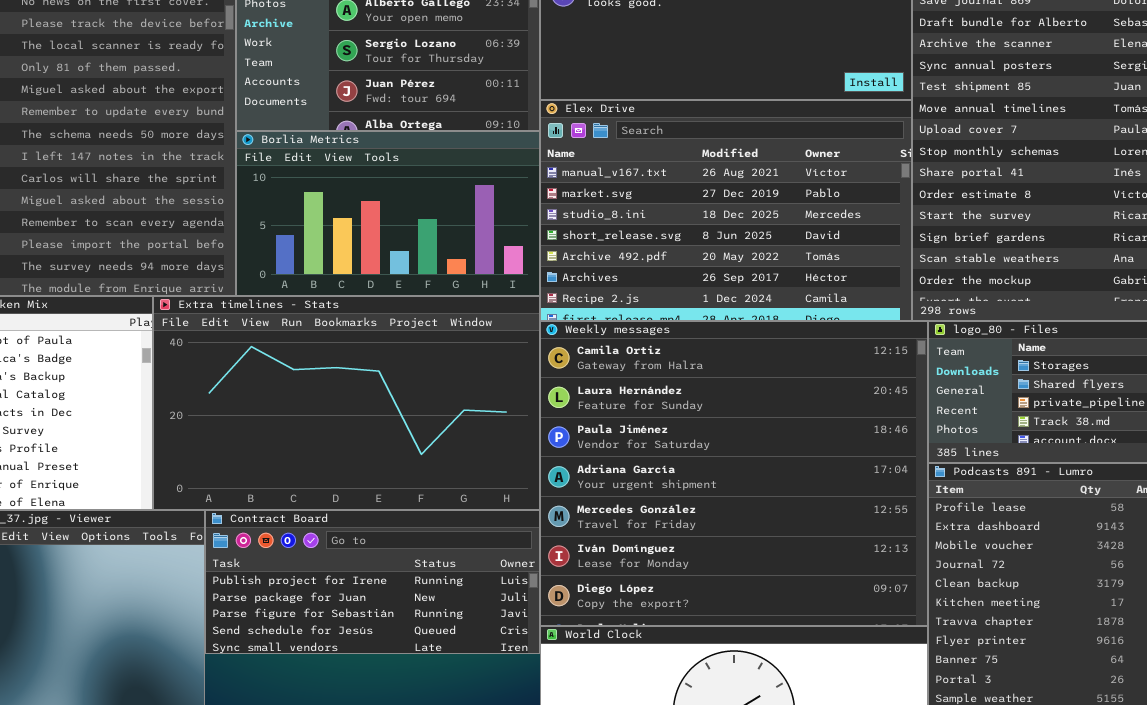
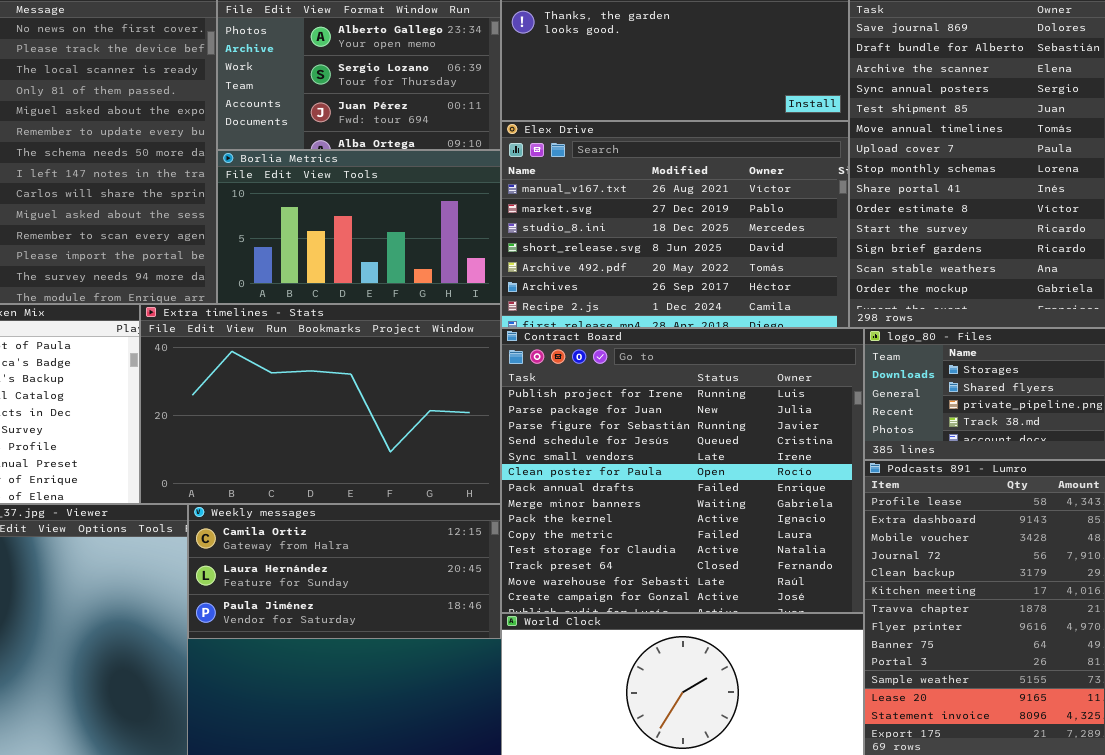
Weekly messages: [540,321,928,626] -> [188,504,501,639], moved, resized
Contract Board: [205,510,540,654] -> [501,328,864,613], moved, resized

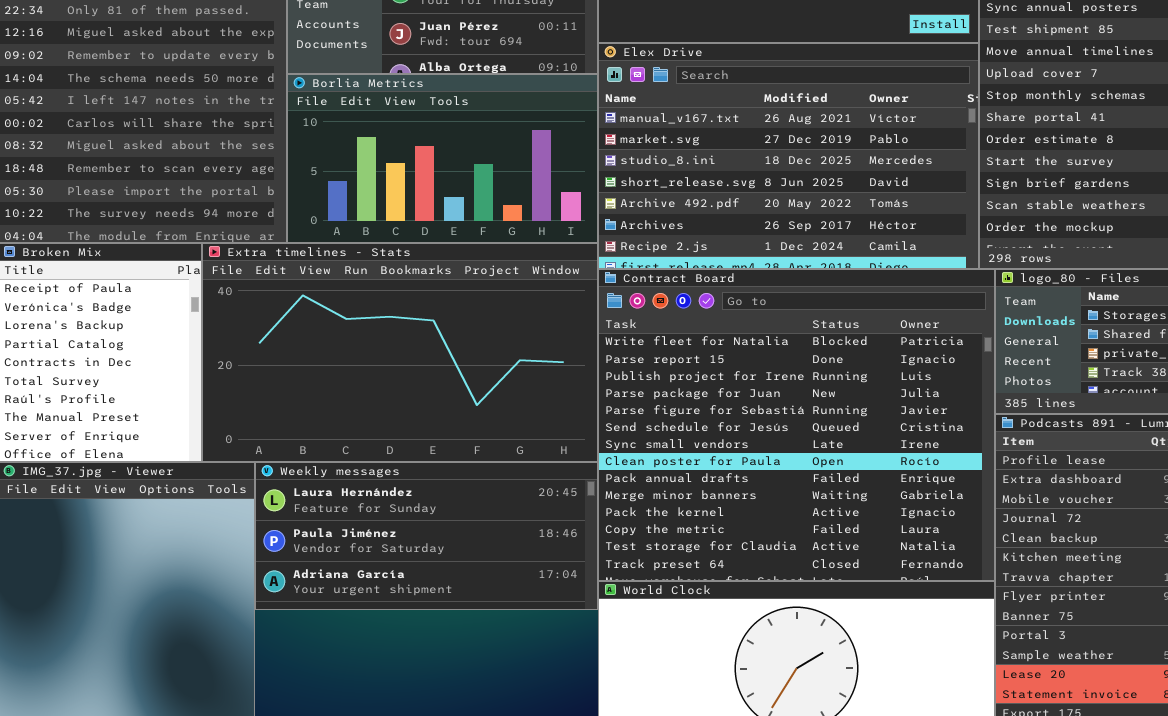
Contract Board: [501,328,864,613] -> [598,269,995,581], scrolled up 2 rows
Weekly messages: [188,504,501,639] -> [255,462,598,610], scrolled down 1 row

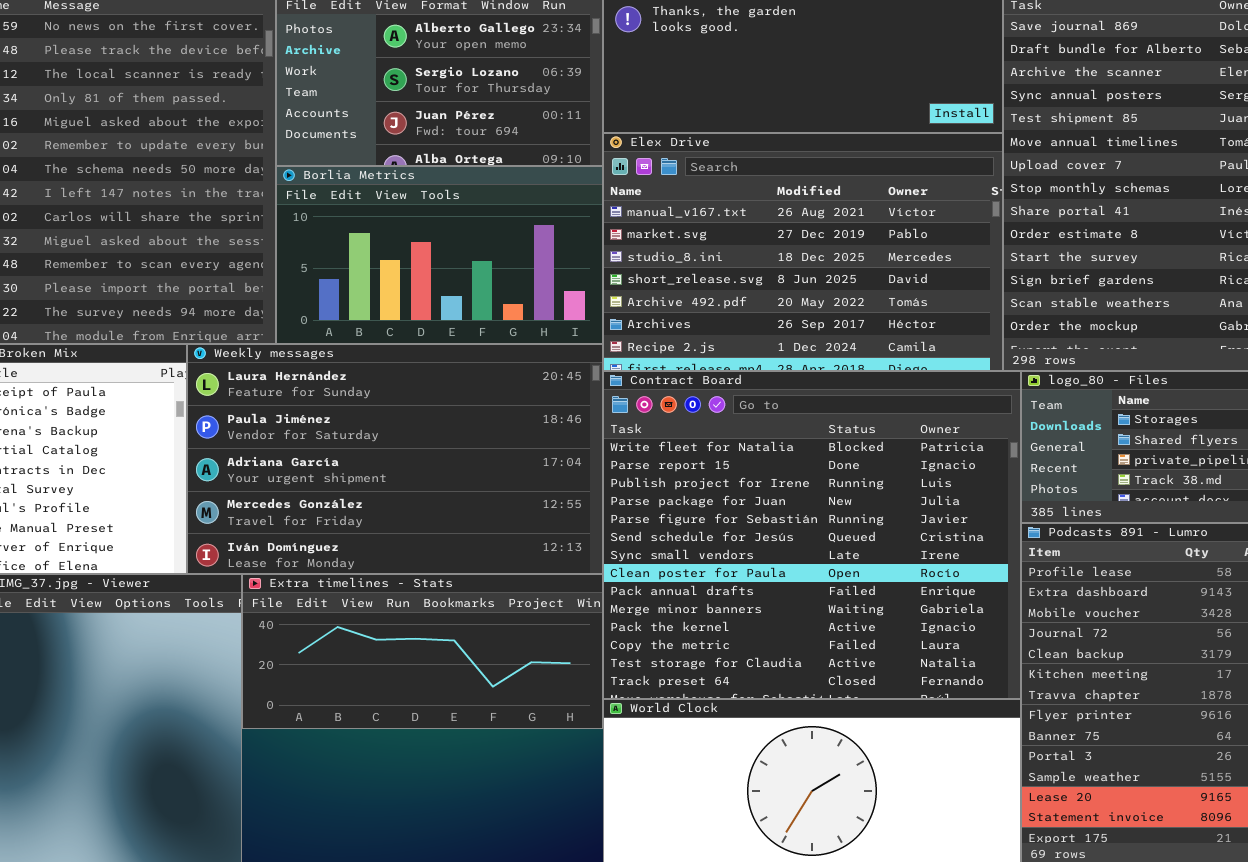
Extra timelines - Stats: [202,243,598,462] -> [242,574,603,729], moved, resized
Weekly messages: [255,462,598,610] -> [187,344,603,574], moved, resized

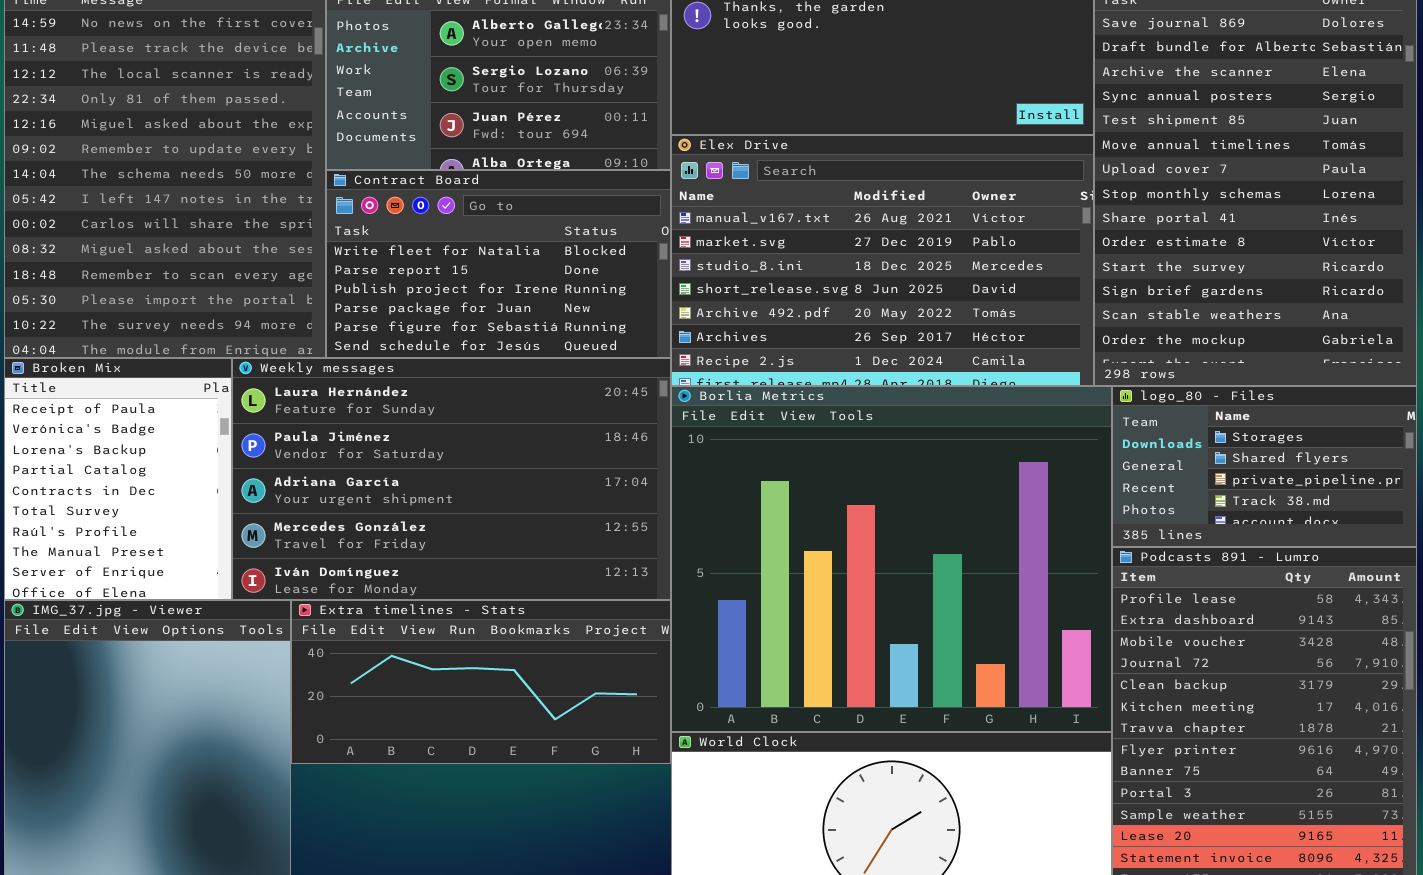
Borlia Metrics: [276,166,603,344] -> [671,386,1112,732], moved, resized
Contract Board: [603,371,1021,699] -> [326,170,671,358], moved, resized

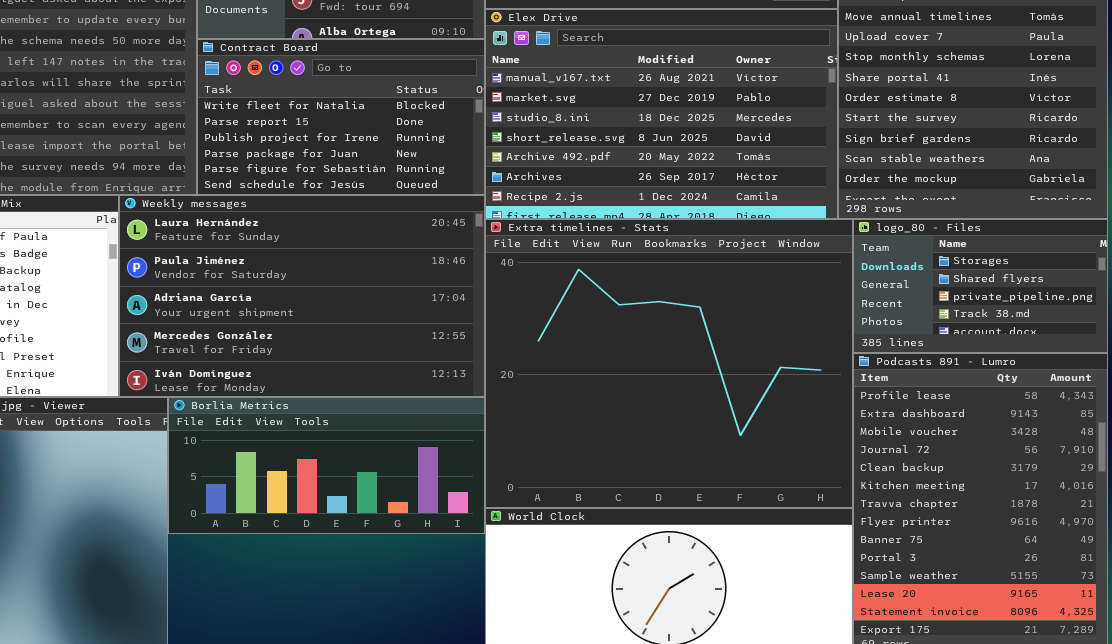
Borlia Metrics: [671,386,1112,732] -> [168,397,485,534], moved, resized
Extra timelines - Stats: [291,600,671,764] -> [485,219,853,508], moved, resized

